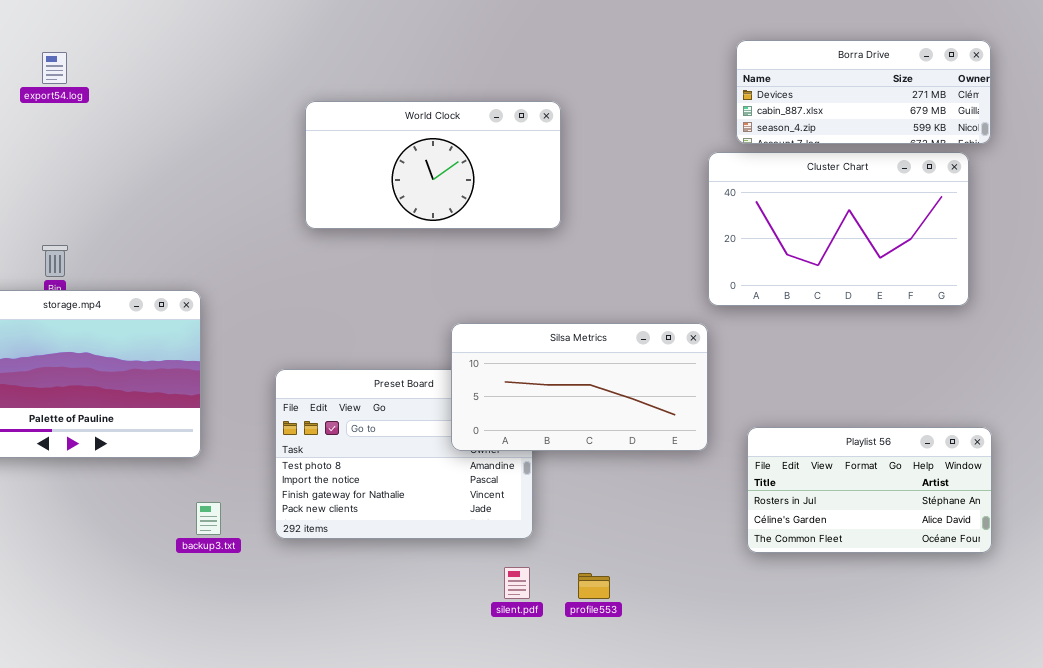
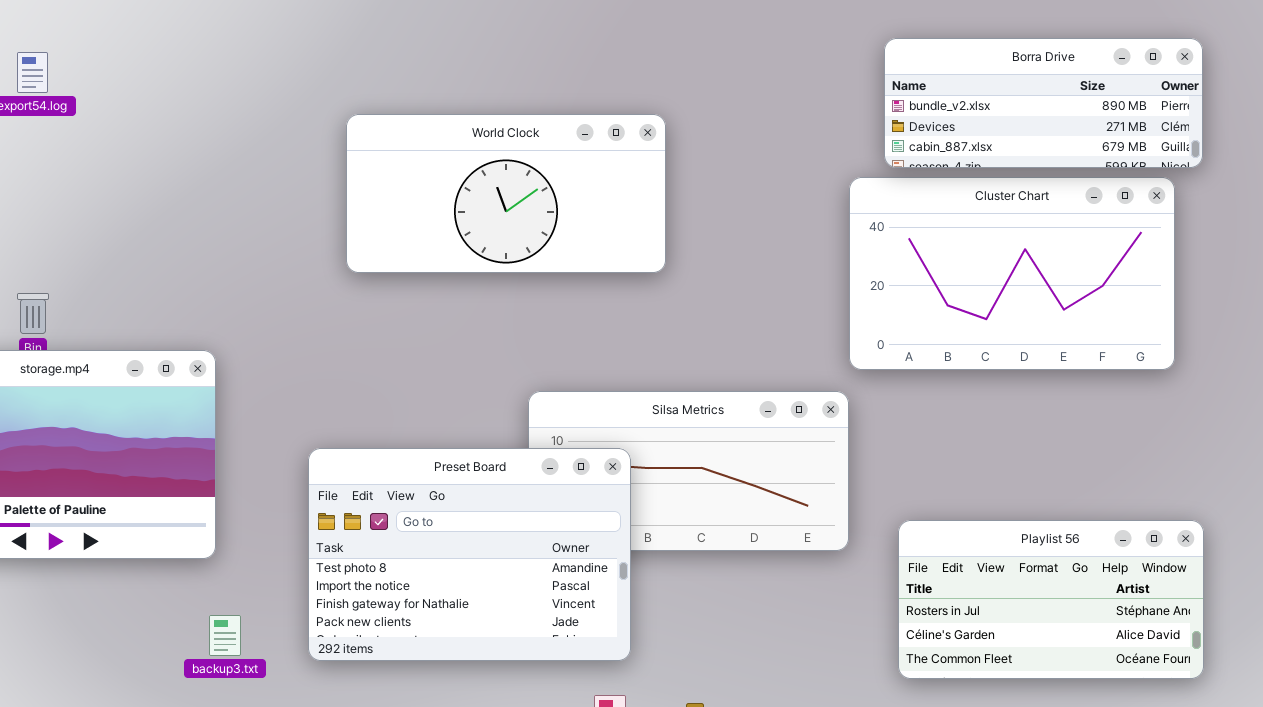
Borra Drive: [736,40,991,144] -> [884,38,1203,168], scrolled up 1 row
Preset Board: [275,369,533,539] -> [308,448,631,661], raised

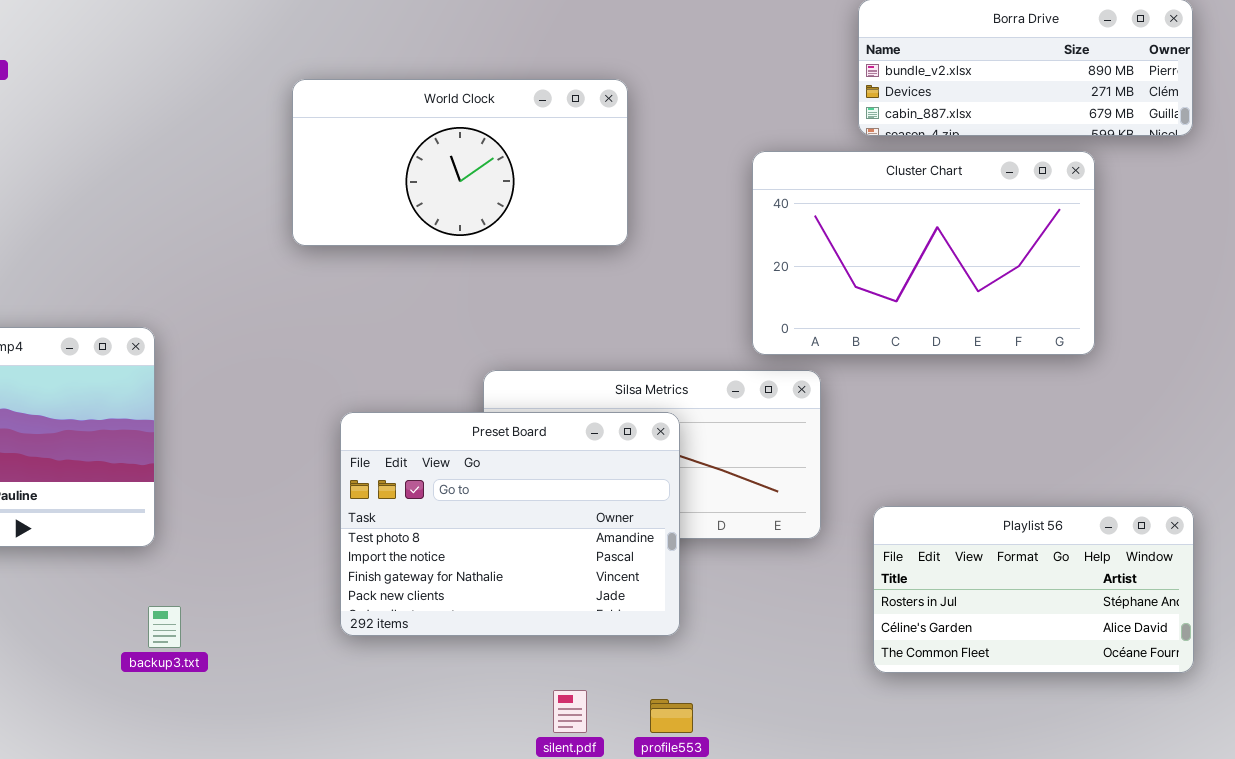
Cluster Chart: [849,177,1175,370] -> [752,151,1095,355], moved
Preset Board: [308,448,631,661] -> [340,412,680,636], moved

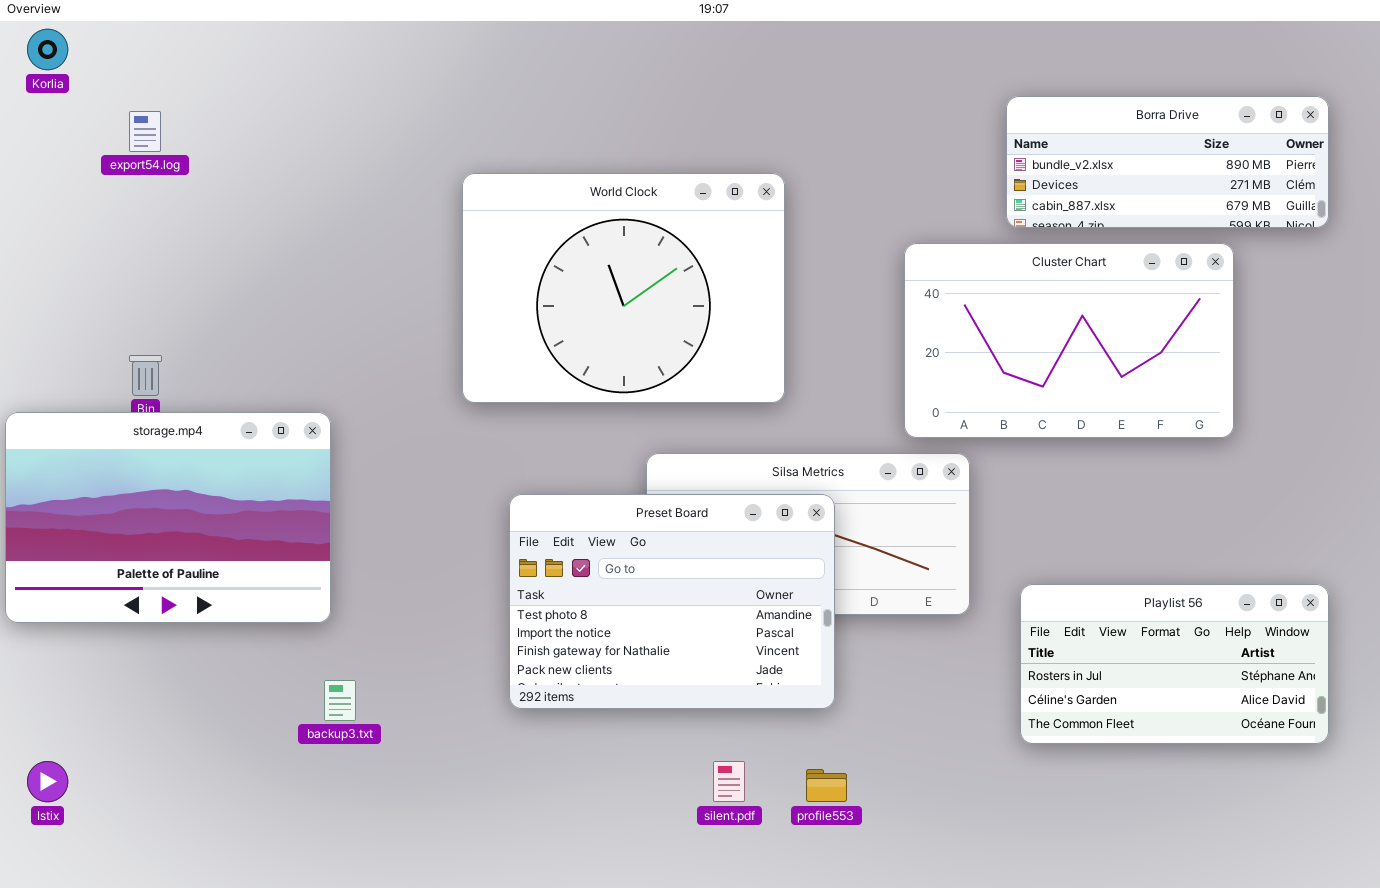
World Clock: [292,79,628,246] -> [462,173,785,403], resized

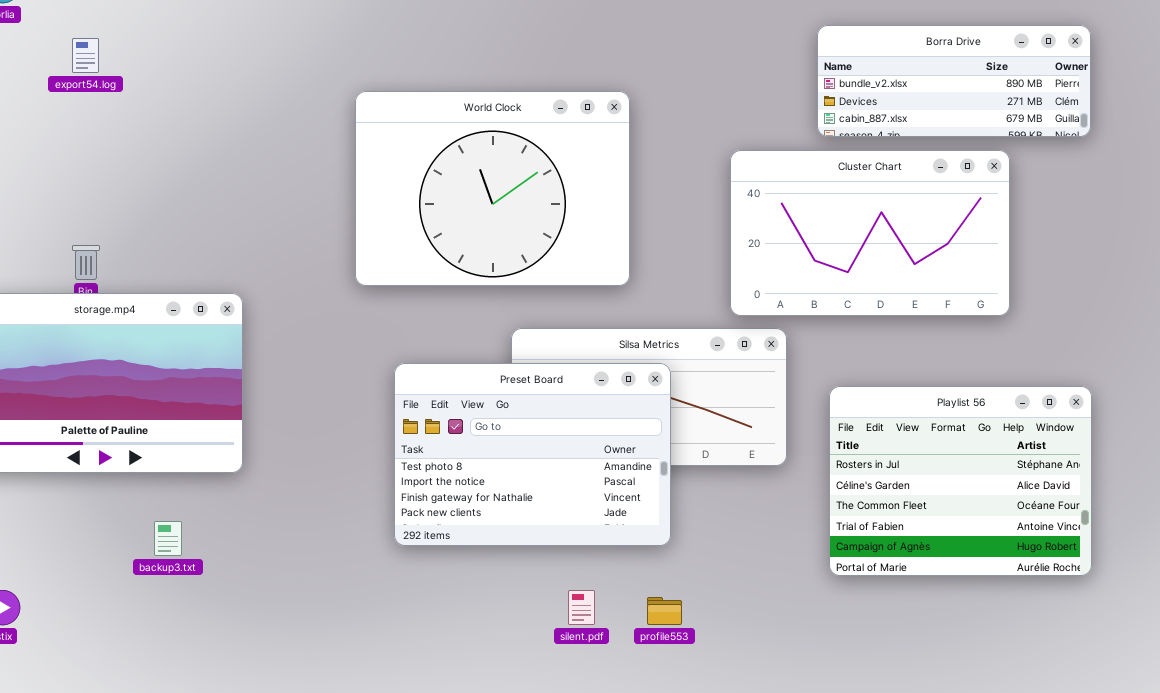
Playlist 56: [1020,584,1329,744] -> [829,386,1092,576], resized
backup3.txt: [324,680,356,721] -> [154,521,182,556], moved

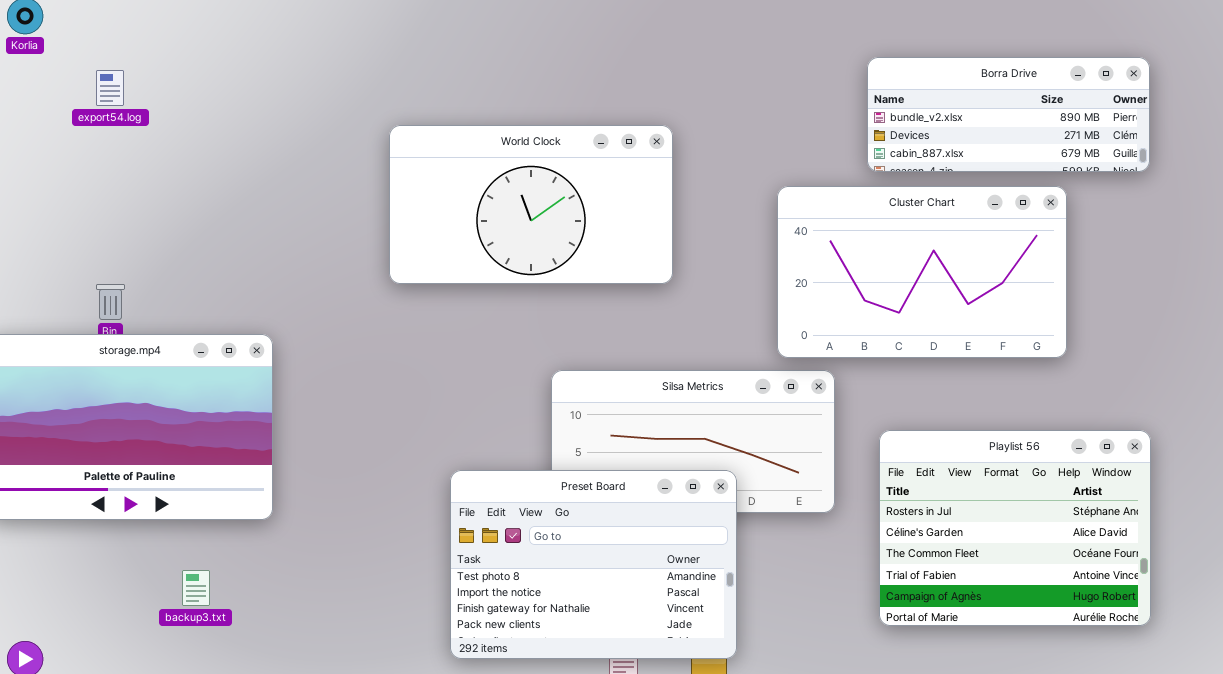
World Clock: [355,91,630,286] -> [389,125,673,284], resized
Preset Board: [394,363,671,546] -> [450,470,737,659], moved

